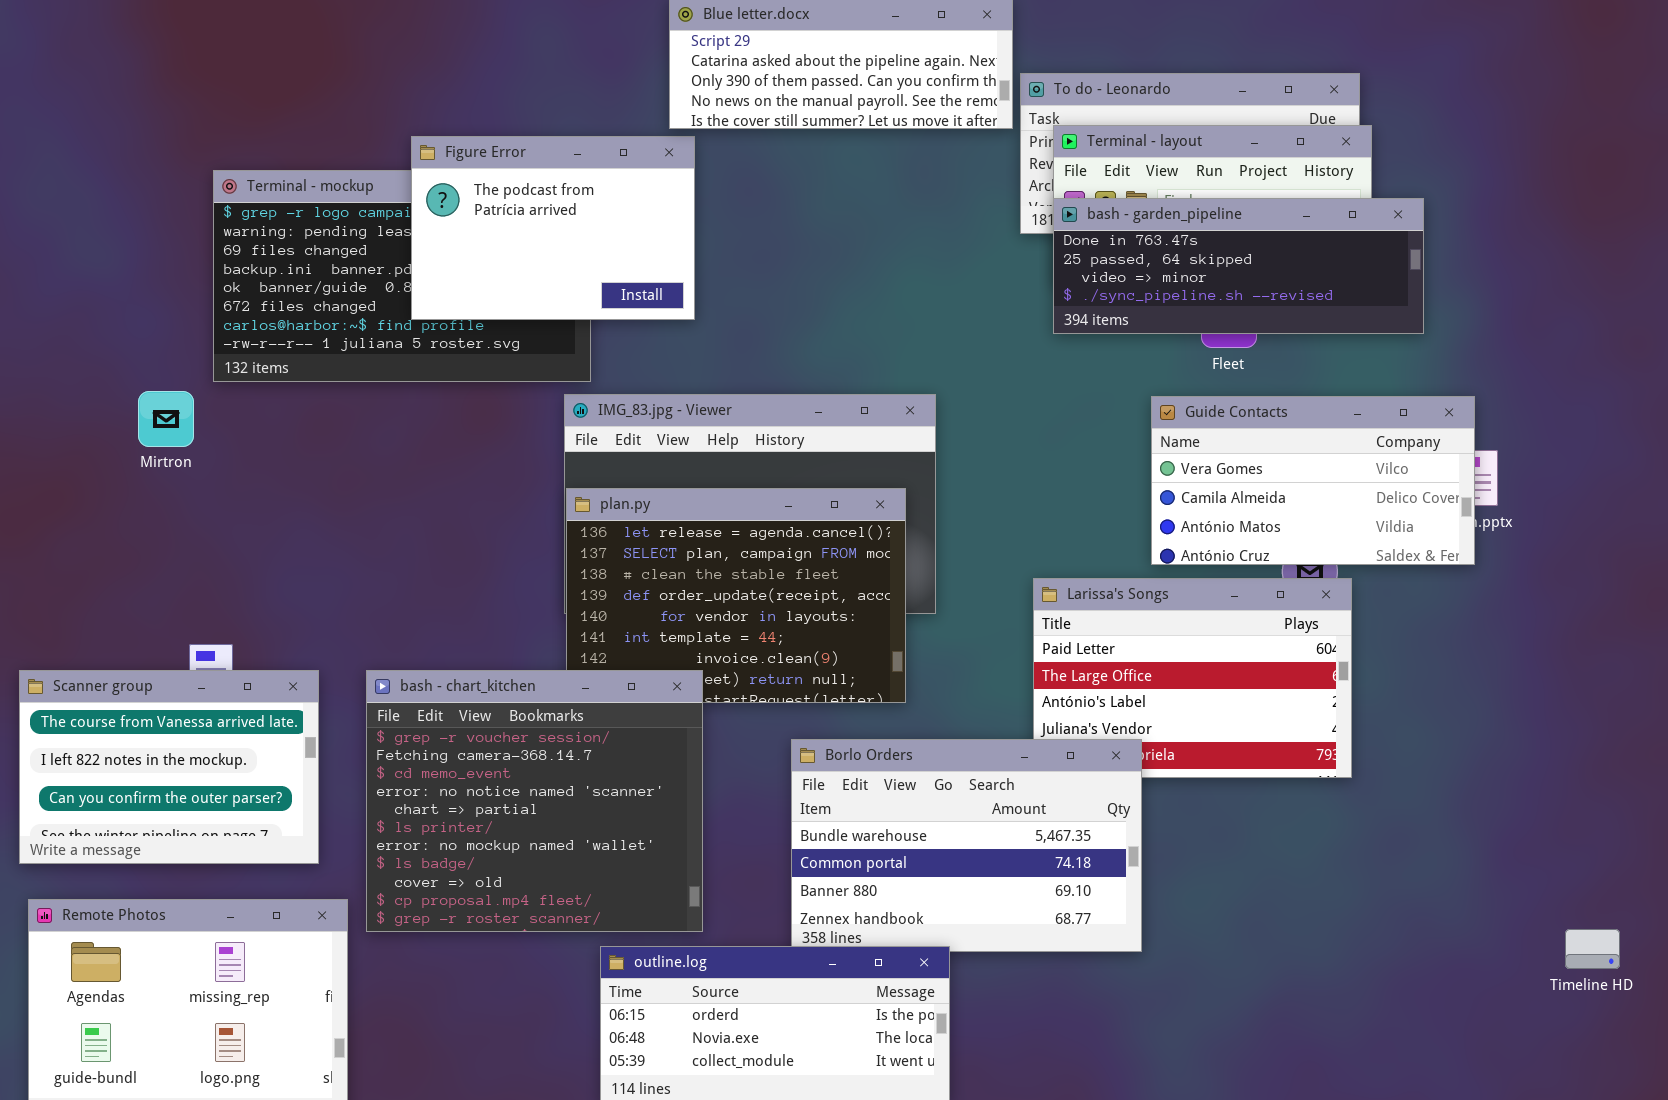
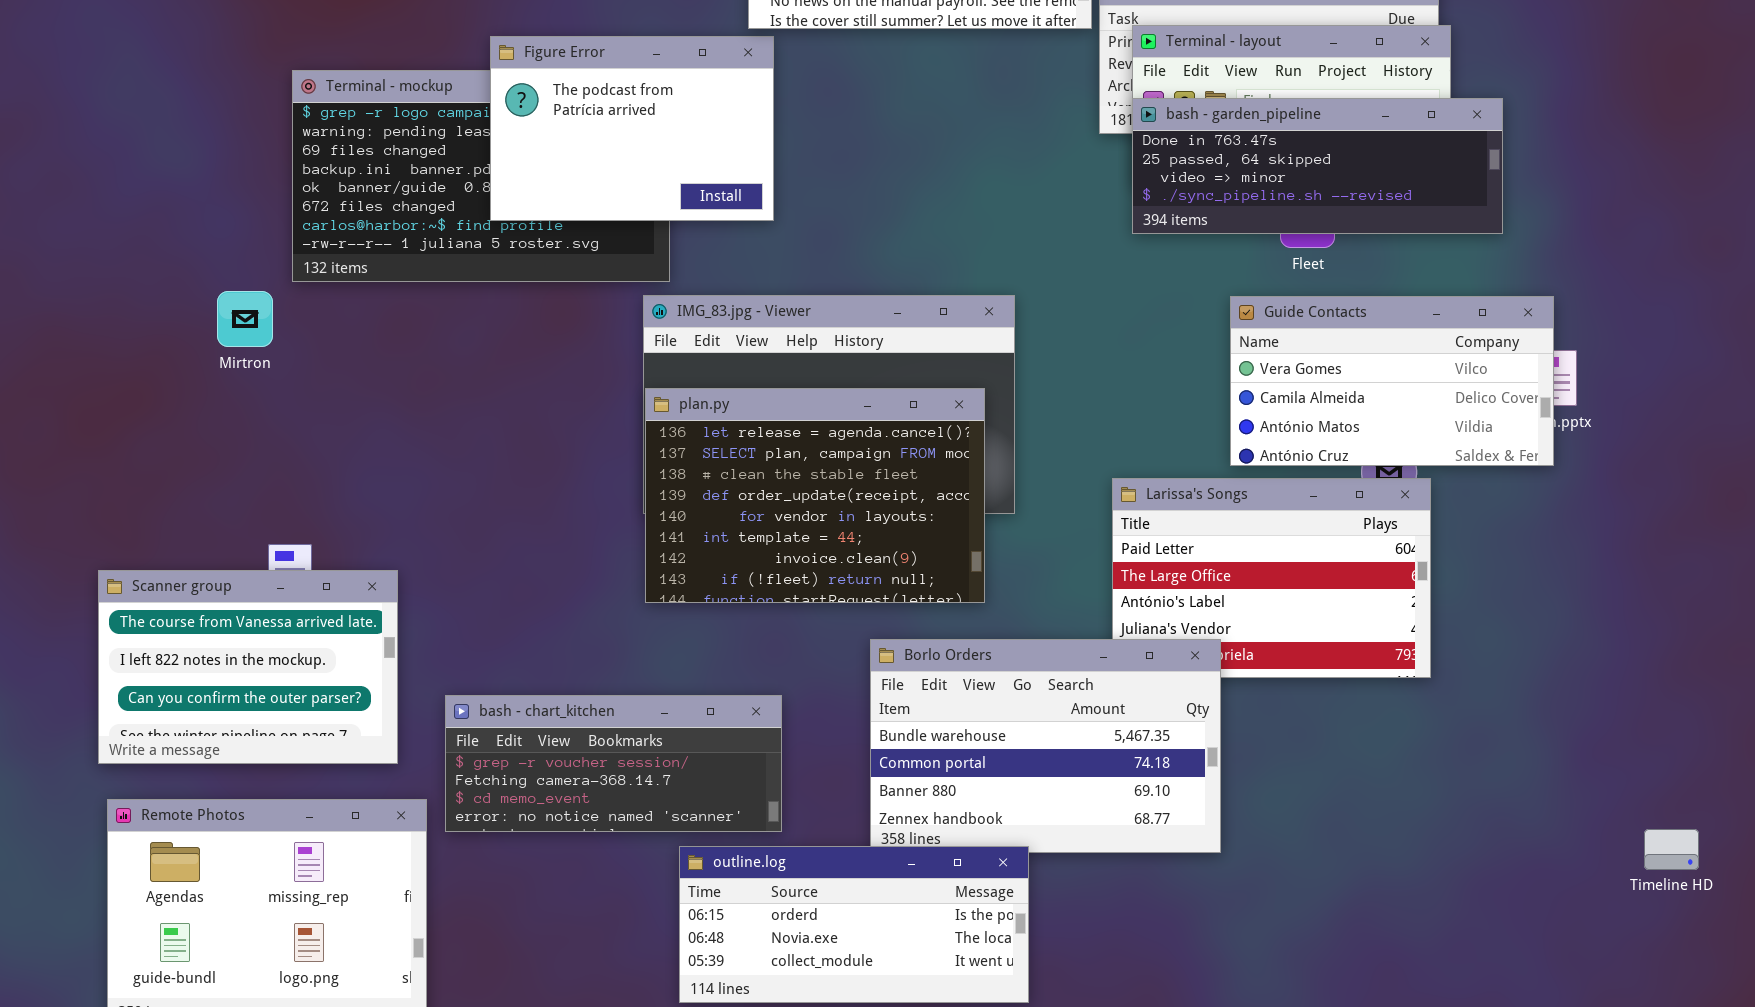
bash - chart_kitchen: [366,670,703,932] -> [445,695,782,832], resized

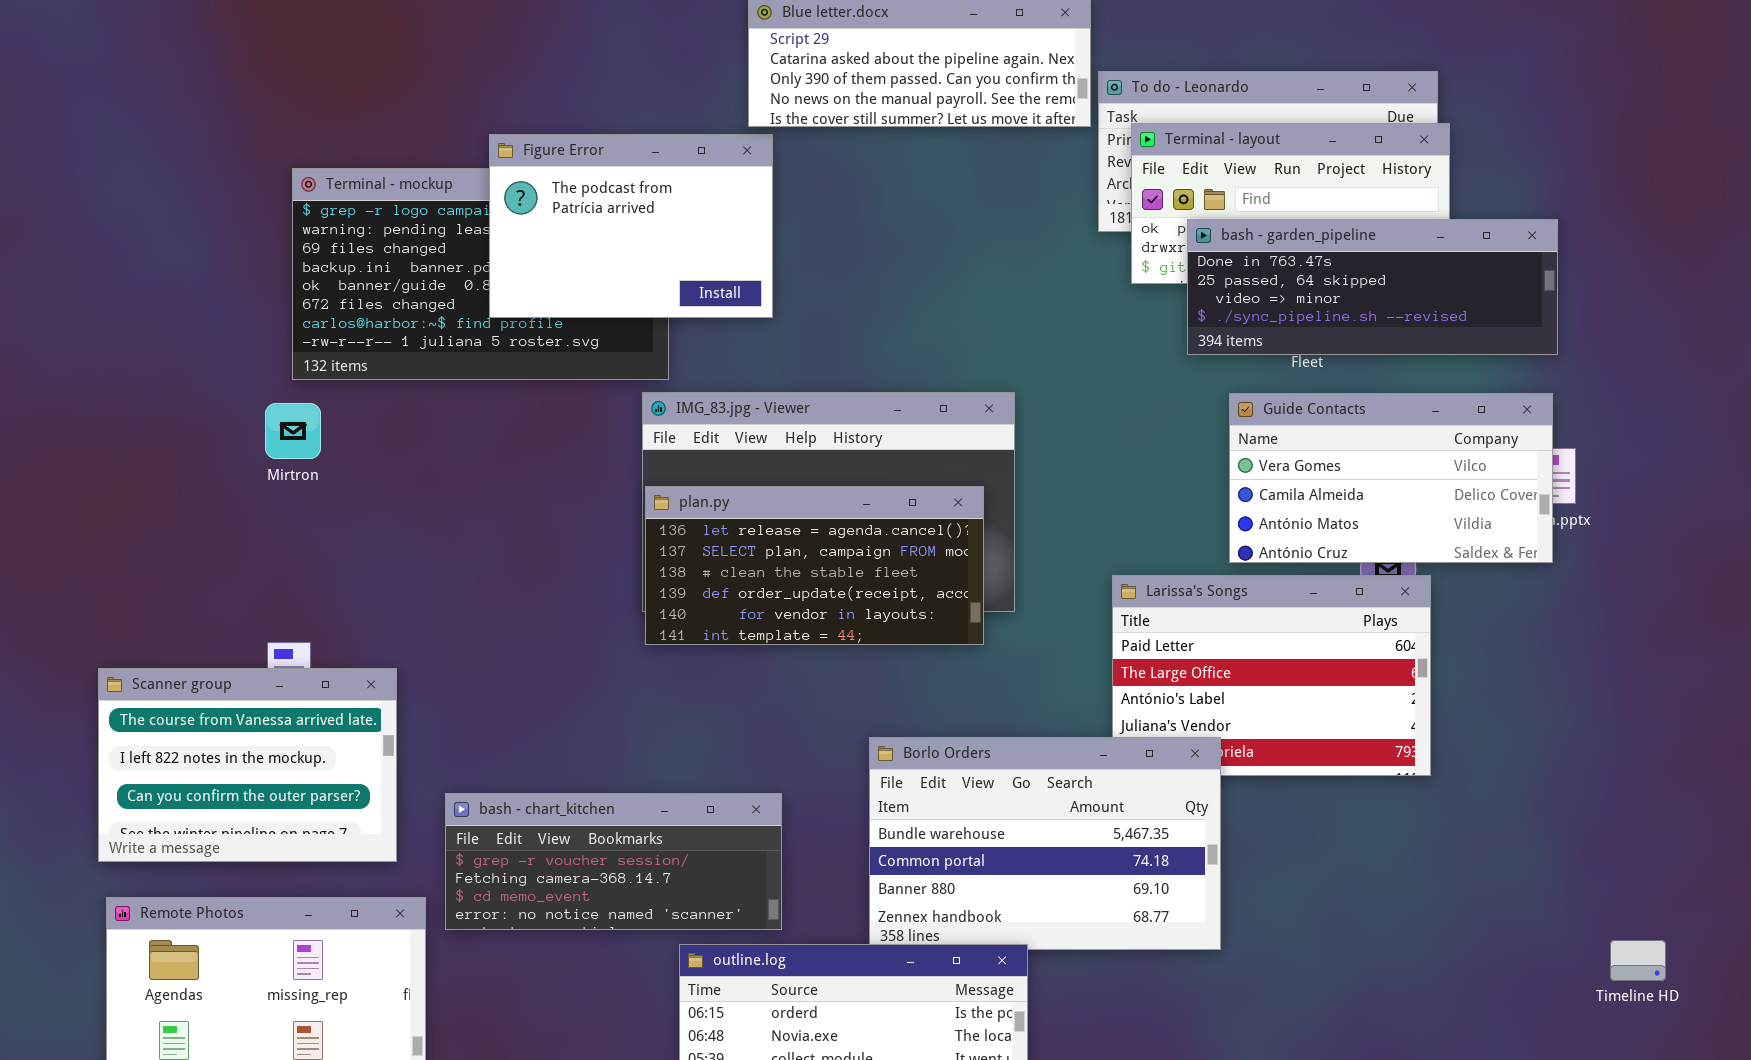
bash - garden_pipeline: [1132,98,1503,234] -> [1187,219,1558,355], moved
Mirtron: [217,291,273,347] -> [265,403,321,459], moved
plan.py: [645,388,985,603] -> [645,486,984,645], resized
Timeline HD: [1644,829,1699,870] -> [1610,940,1666,981], moved

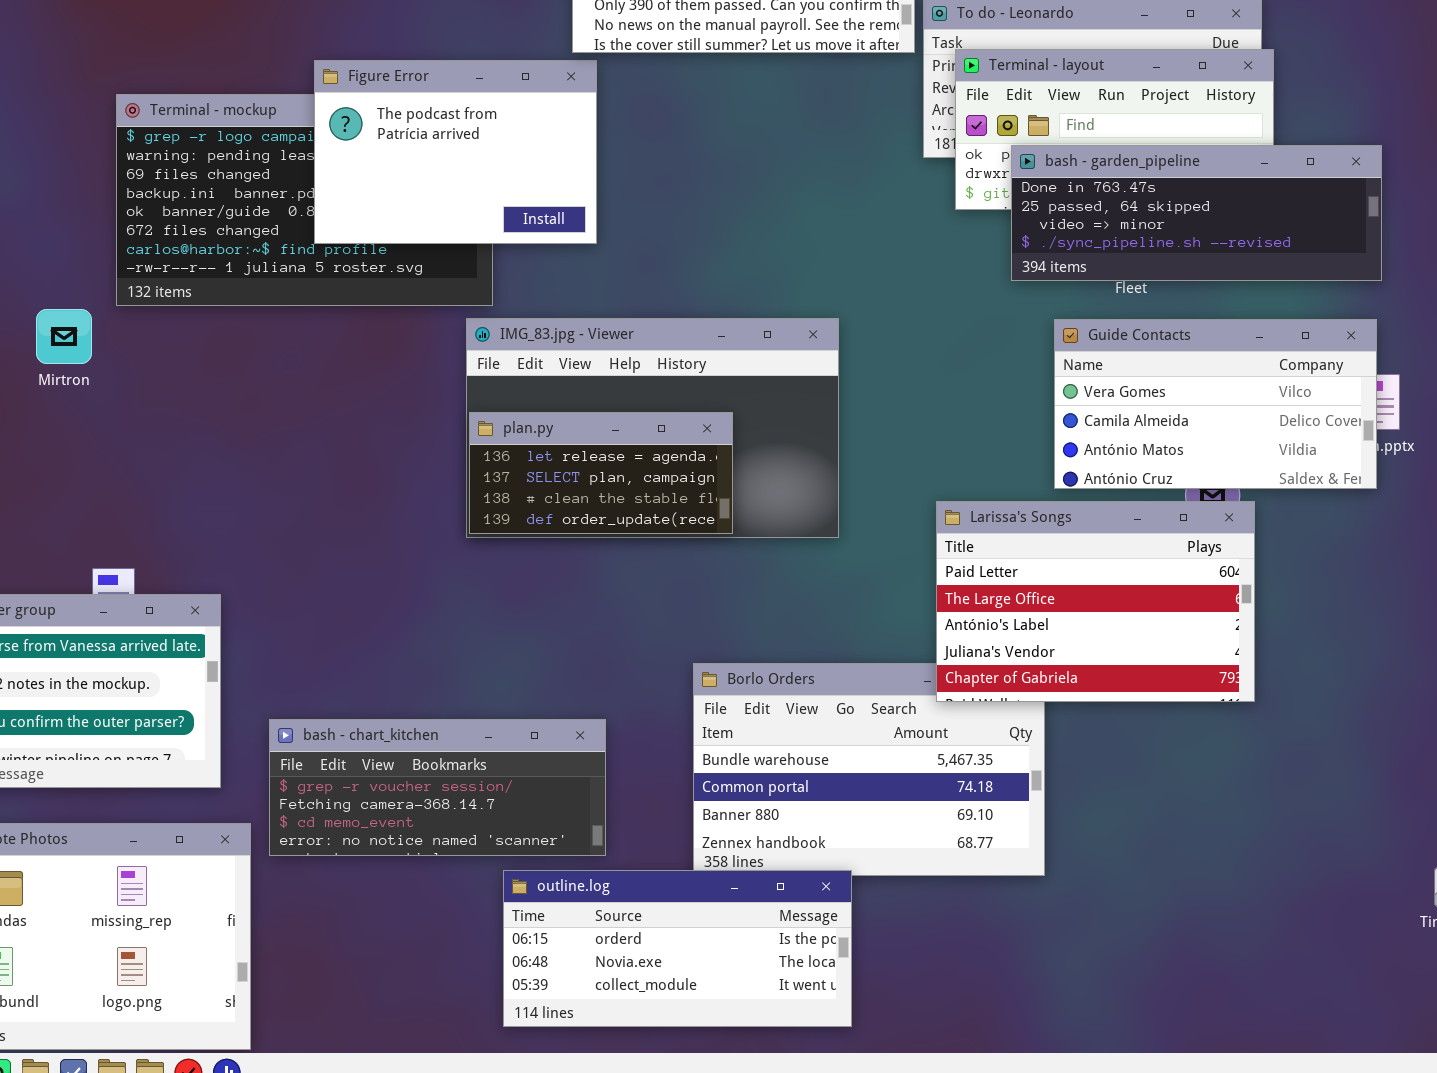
Mirtron: [265,403,321,459] -> [36,309,92,364], moved
plan.py: [645,486,984,645] -> [469,412,733,534], resized
Larissa's Songs: [1112,575,1431,776] -> [936,501,1255,702], raised

